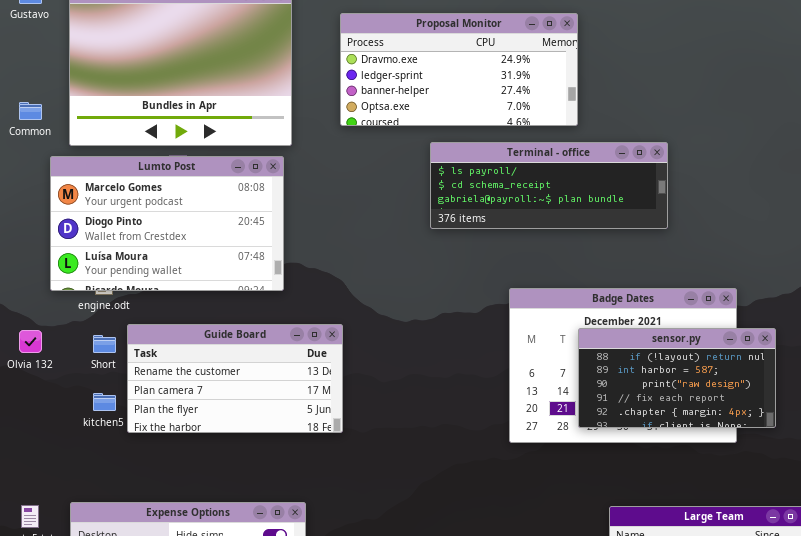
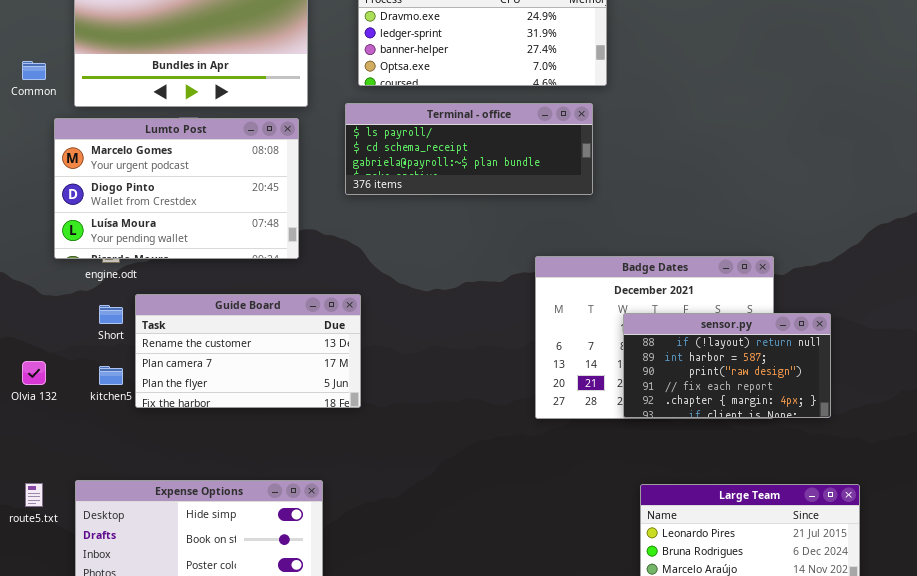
Terminal - office: [430,142,668,229] -> [345,103,593,195], moved
sensor.py: [578,328,776,428] -> [623,313,831,418], moved
Olvia 132: [19,330,42,353] -> [22,361,46,385], moved

